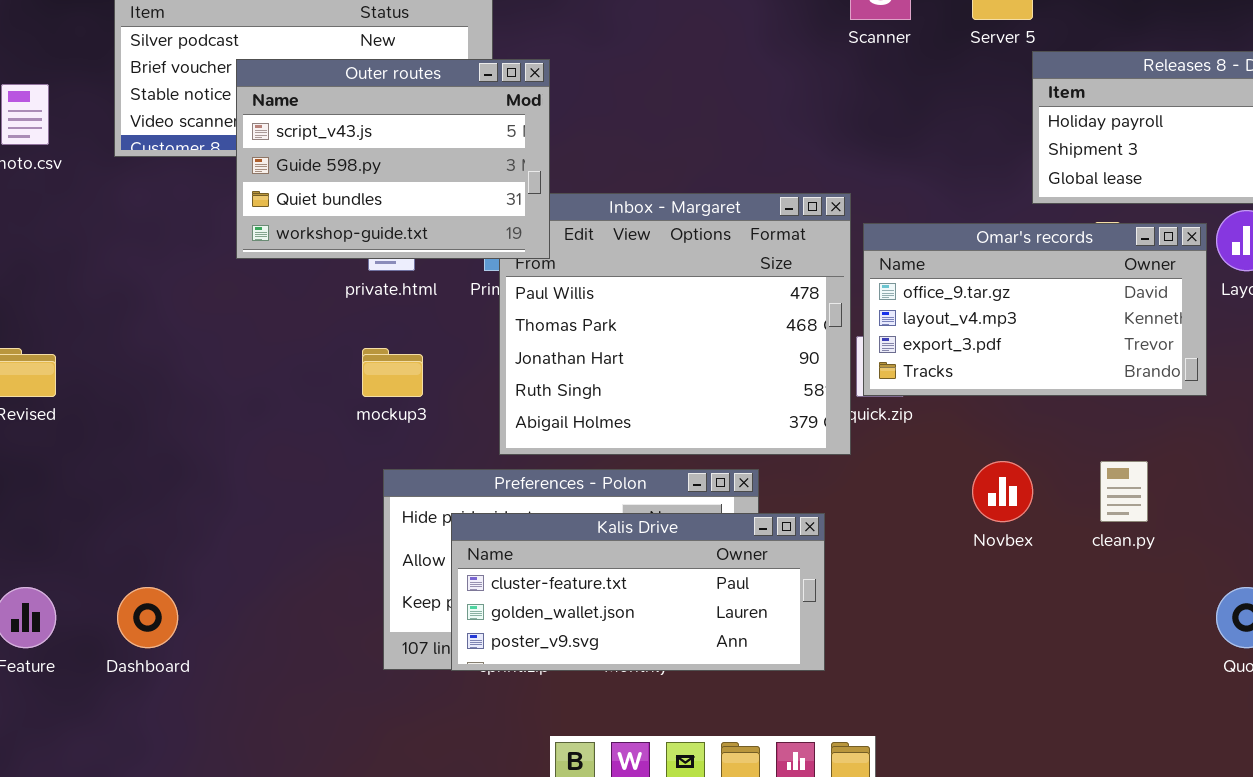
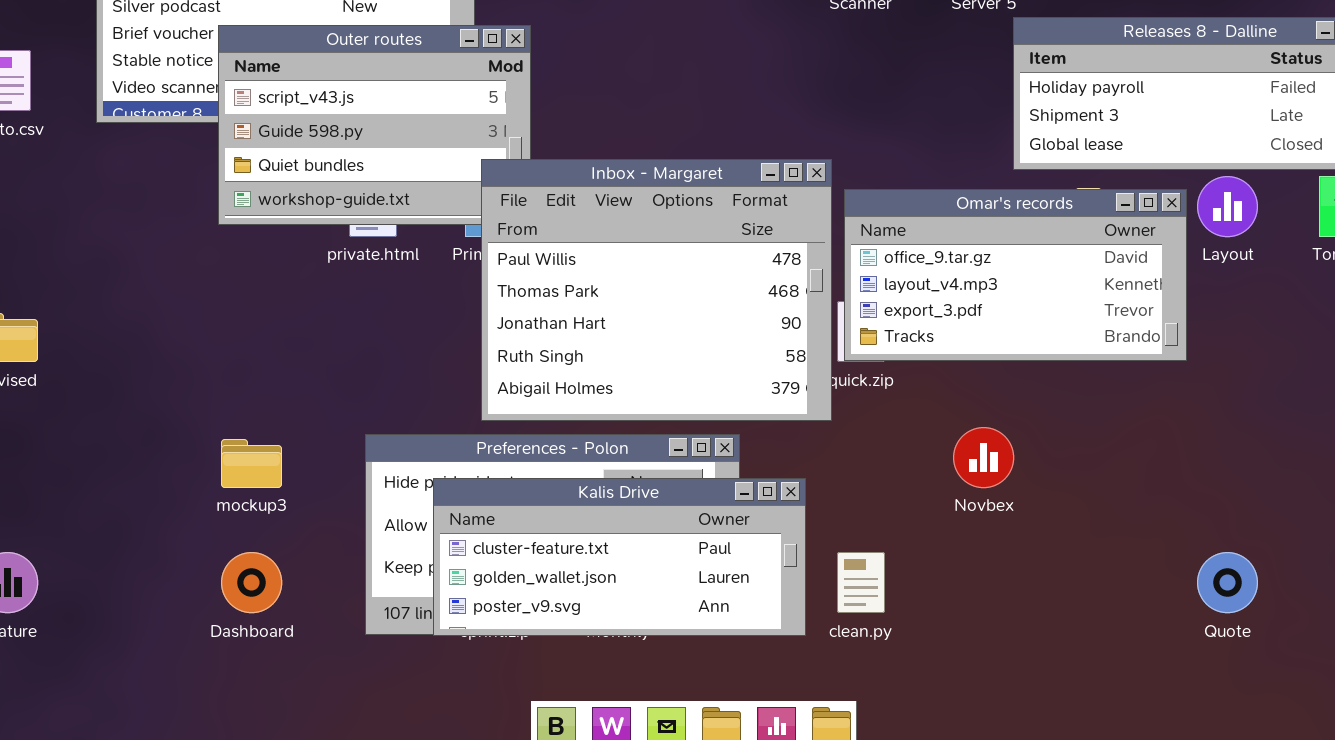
Inbox - Margaret: [499,193,851,455] -> [481,159,832,421], raised
mockup3: [362,348,423,397] -> [221,439,282,488], moved
clean.py: [1100,461,1148,522] -> [837,552,885,613], moved
Dashboard: [117,587,178,648] -> [221,552,282,613], moved

